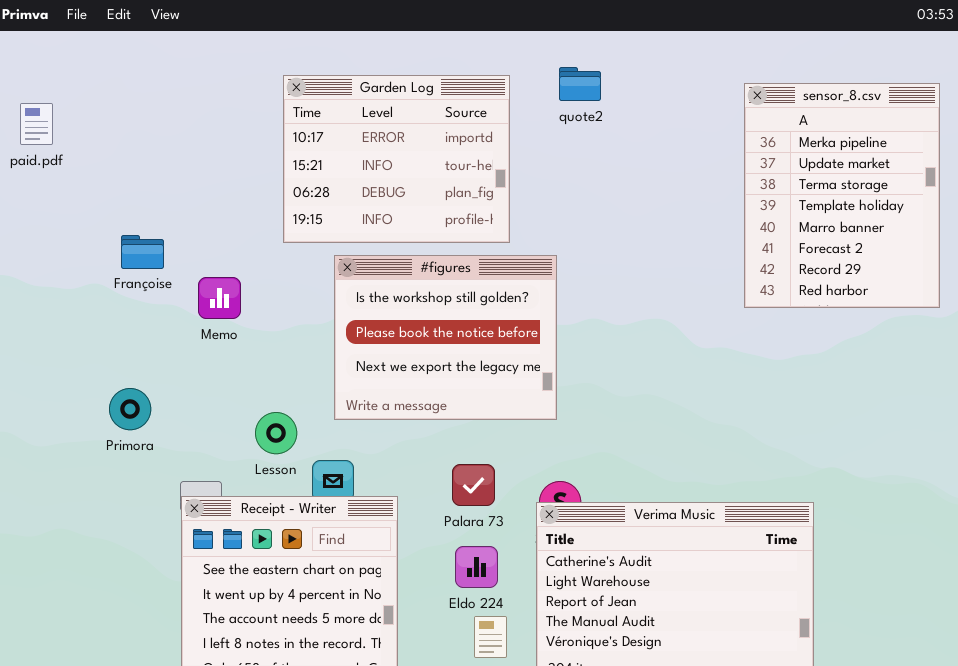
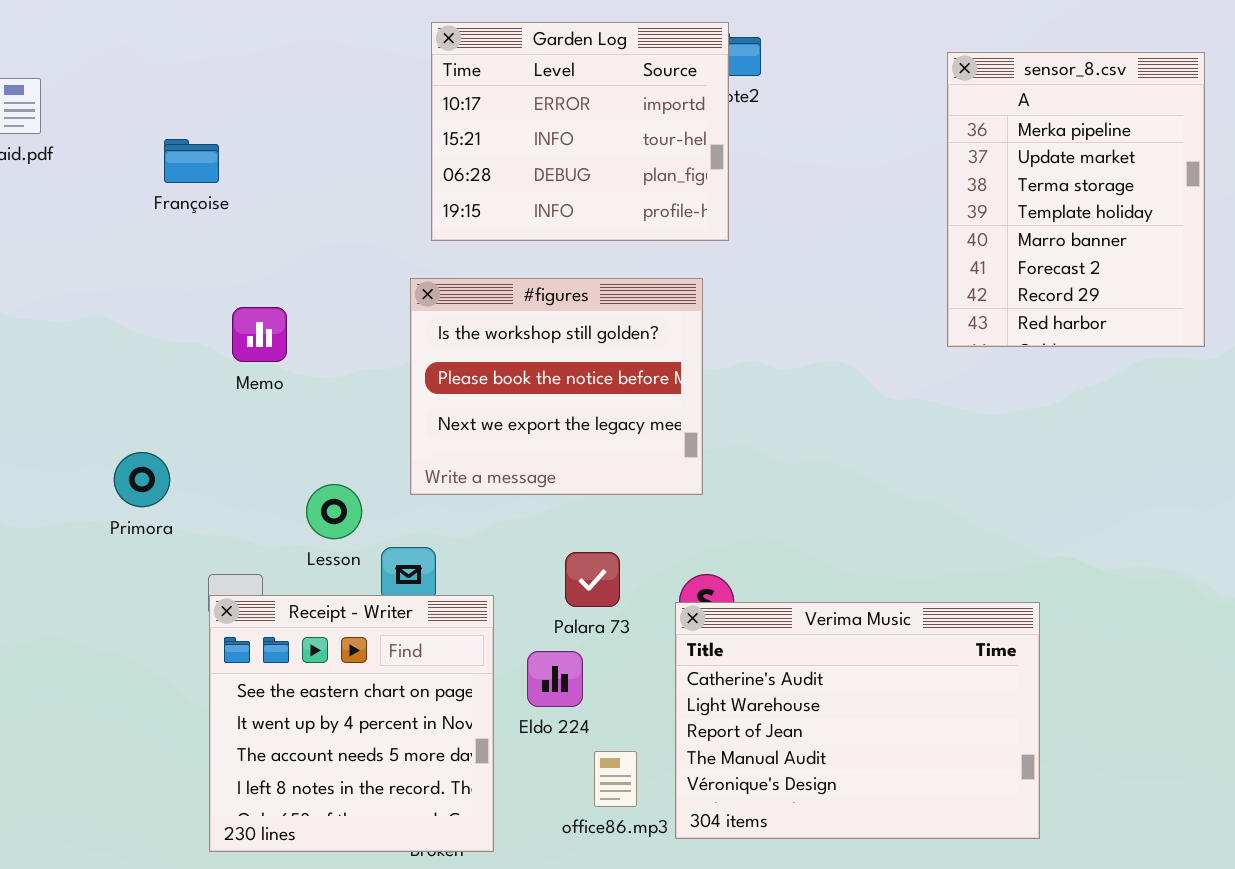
Garden Log: [283,75,510,243] -> [431,22,729,241], moved
Françoise: [121,235,164,269] -> [164,139,219,183], moved
Eldo 224: [455,546,498,588] -> [527,651,583,707], moved

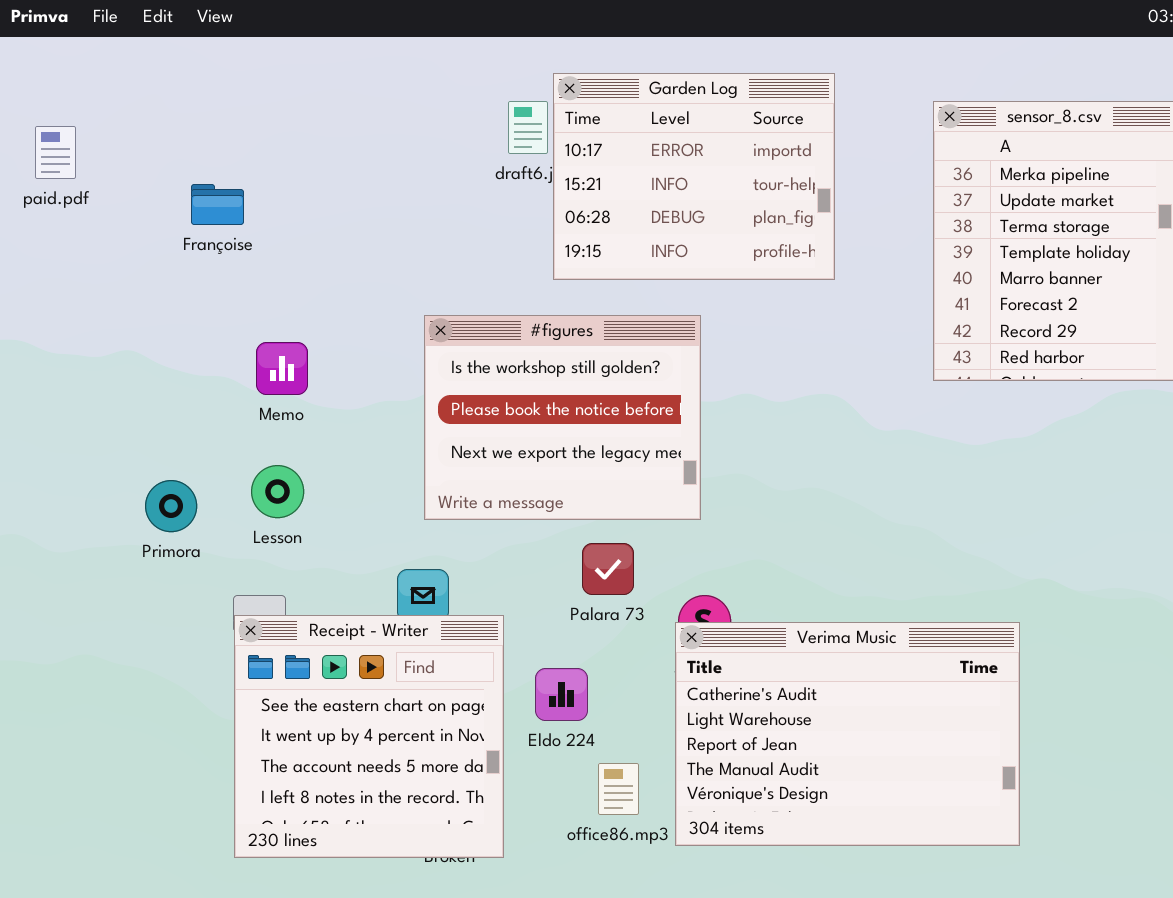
Garden Log: [431,22,729,241] -> [553,73,835,280], moved
Lesson: [306,484,362,539] -> [251,465,304,518], moved
Palara 73: [565,552,620,607] -> [582,543,634,595], moved

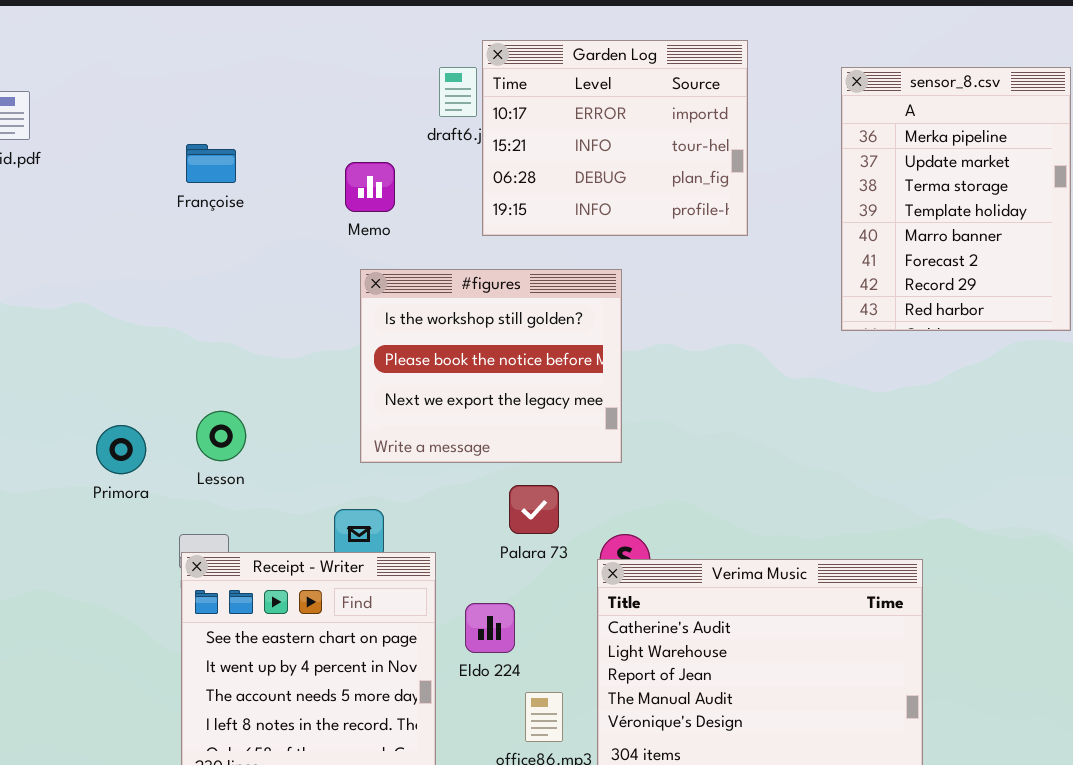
Françoise: [191,184,244,225] -> [186,144,236,183], moved
Memo: [256,342,308,395] -> [345,162,395,212], moved

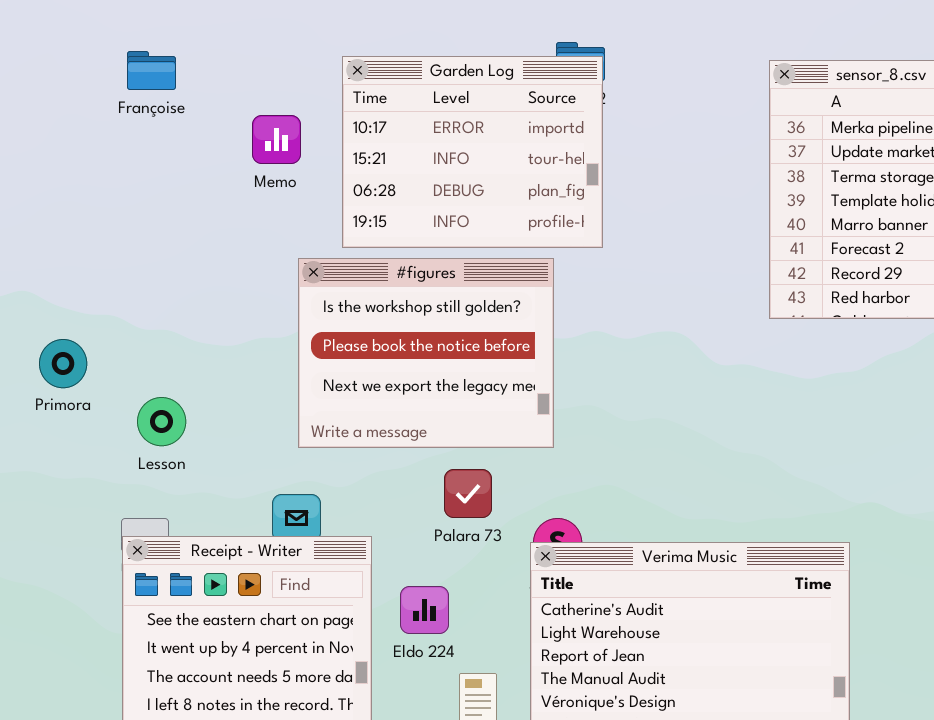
Garden Log: [482,40,748,236] -> [342,56,603,248], moved
Françoise: [186,144,236,183] -> [127,51,176,90], moved
Memo: [345,162,395,212] -> [252,115,301,164], moved
Primora: [96,425,146,474] -> [39,339,87,388], moved

